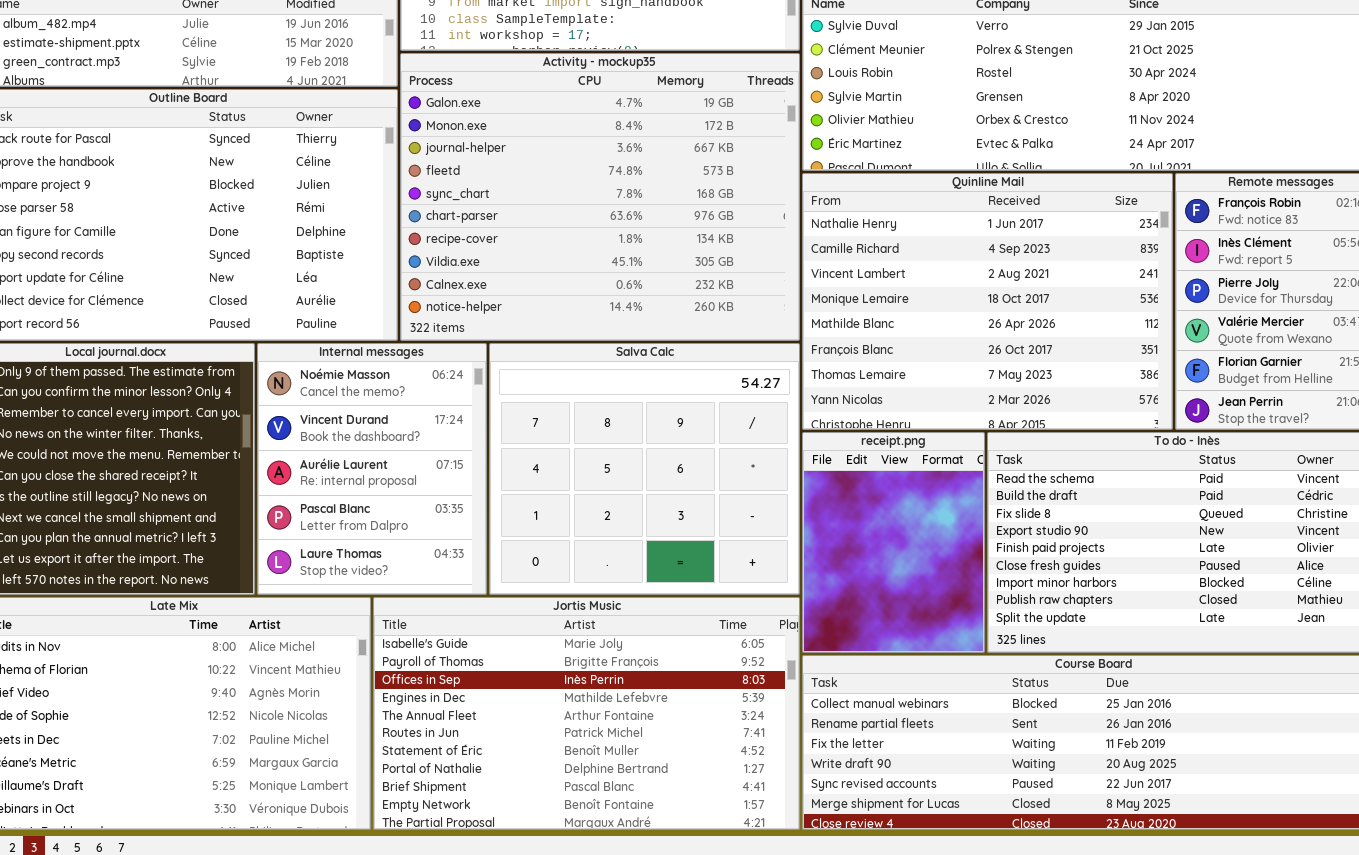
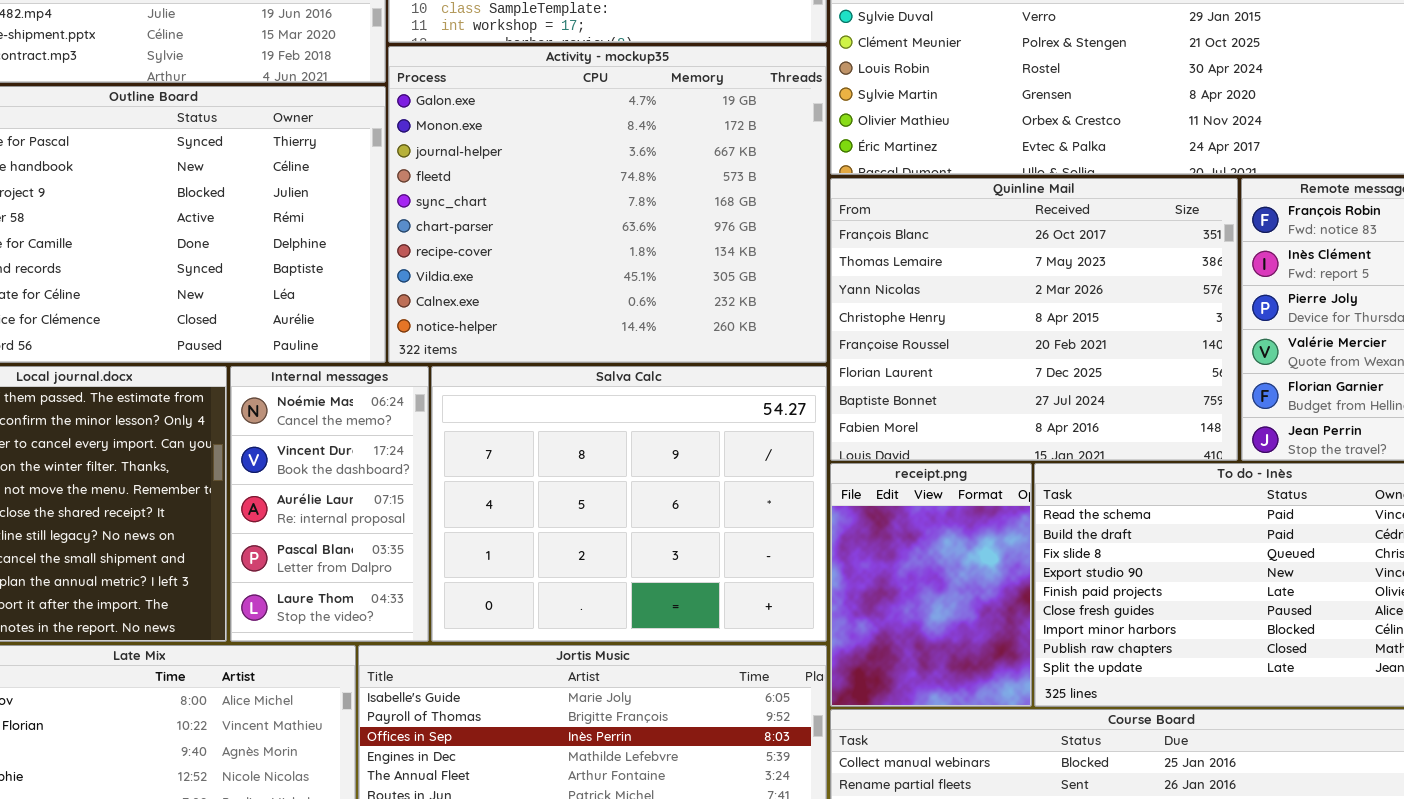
Quinline Mail: [802,173,1173,430] -> [830,178,1238,461], scrolled down 5 rows
Internal messages: [257,343,487,595] -> [230,366,429,642], resized
Salva Calc: [489,343,800,595] -> [431,366,827,642], resized

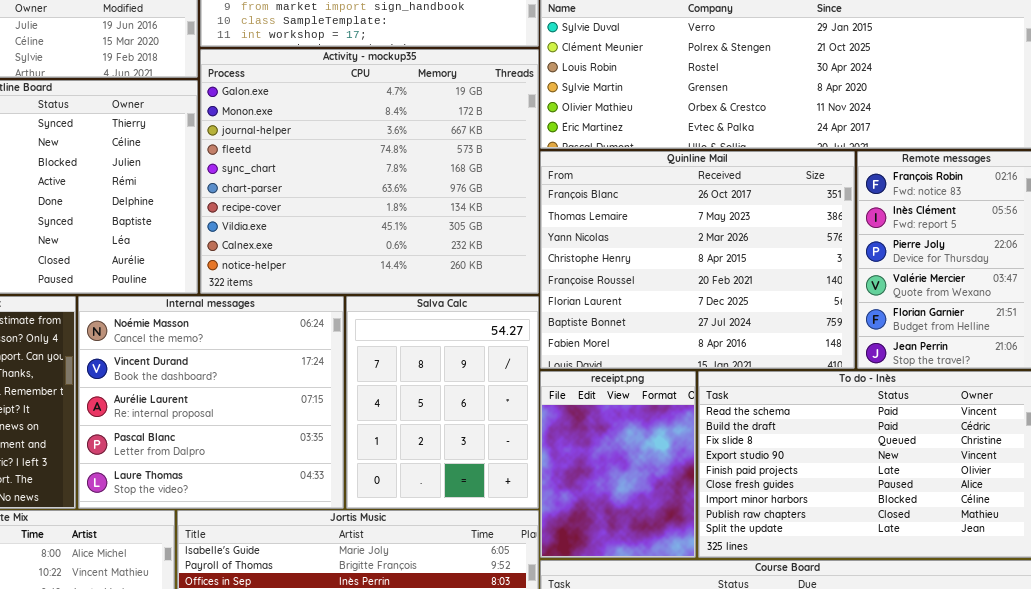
Internal messages: [230,366,429,642] -> [78,296,344,509], resized
Salva Calc: [431,366,827,642] -> [346,296,539,509], resized

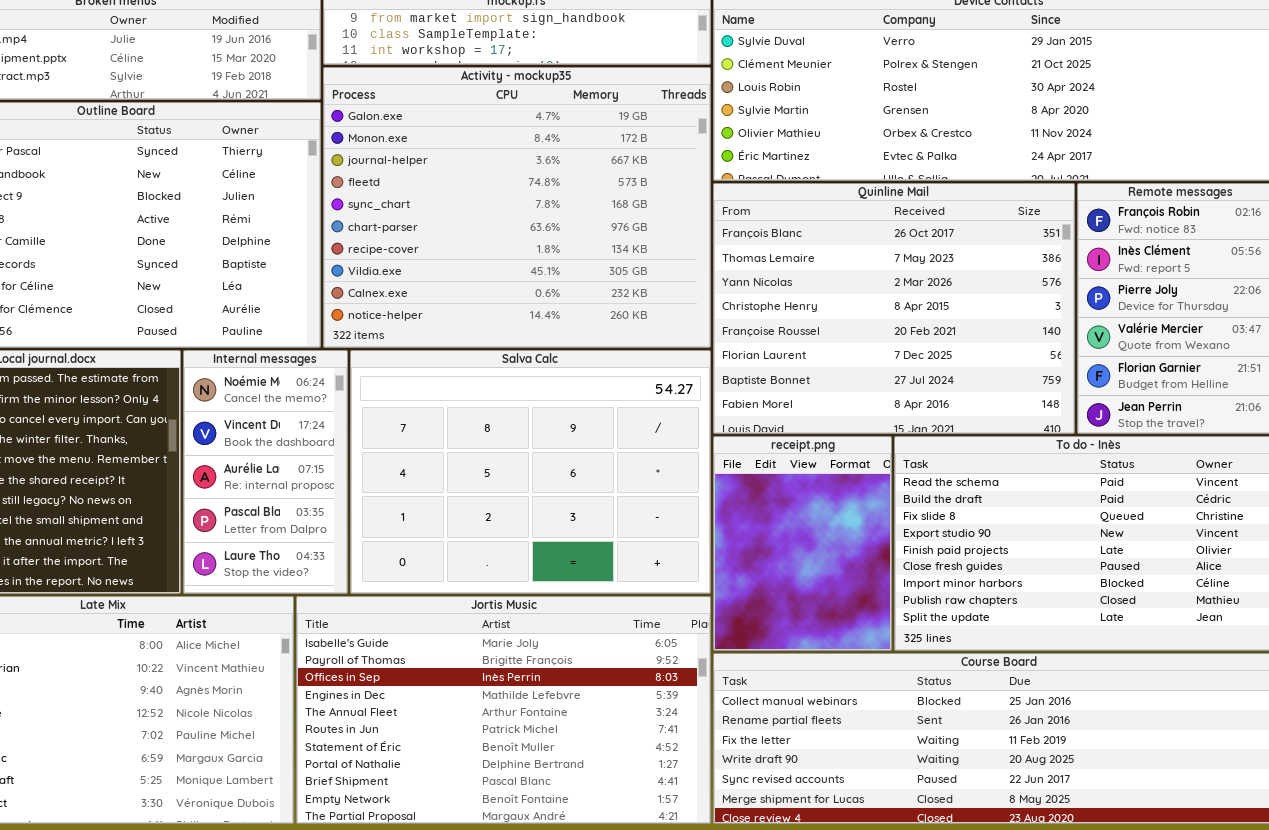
Internal messages: [78,296,344,509] -> [183,350,348,594], resized
Salva Calc: [346,296,539,509] -> [350,350,711,594], resized

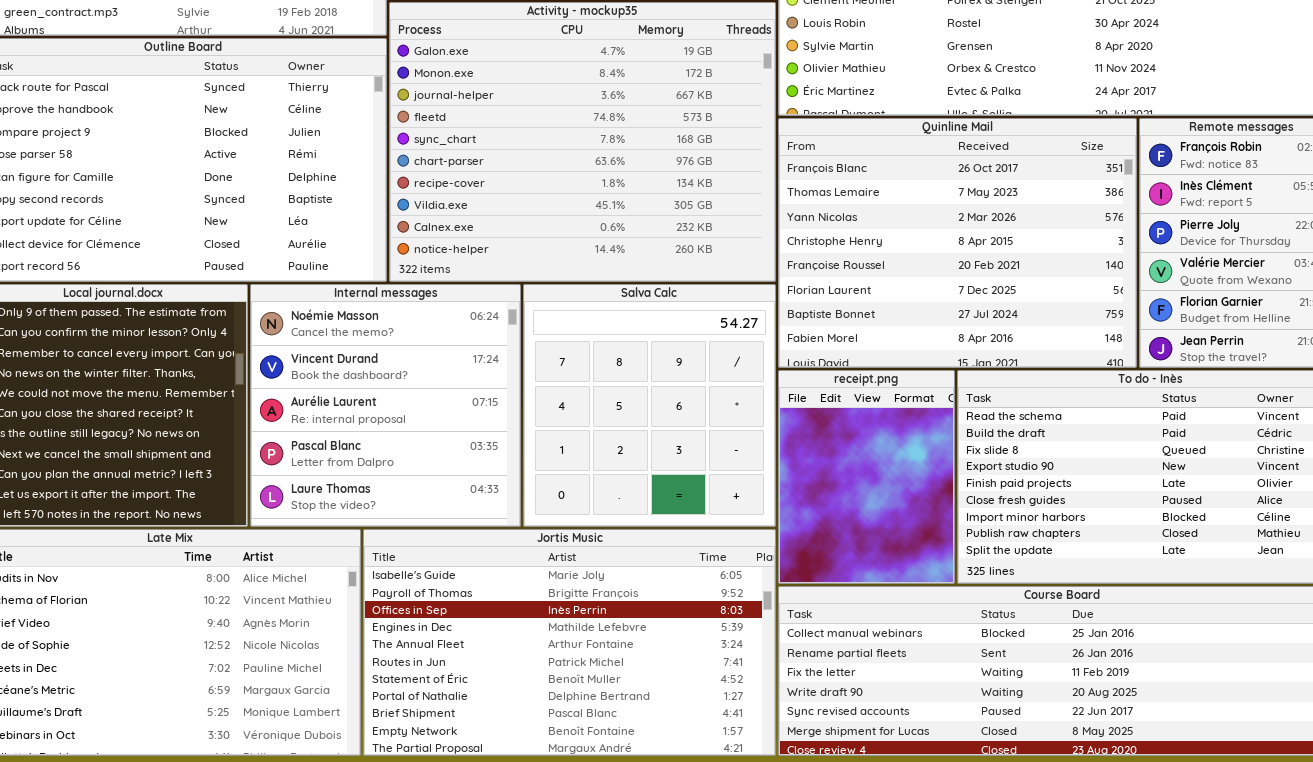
Internal messages: [183,350,348,594] -> [250,284,521,527], resized
Salva Calc: [350,350,711,594] -> [523,284,776,527], resized

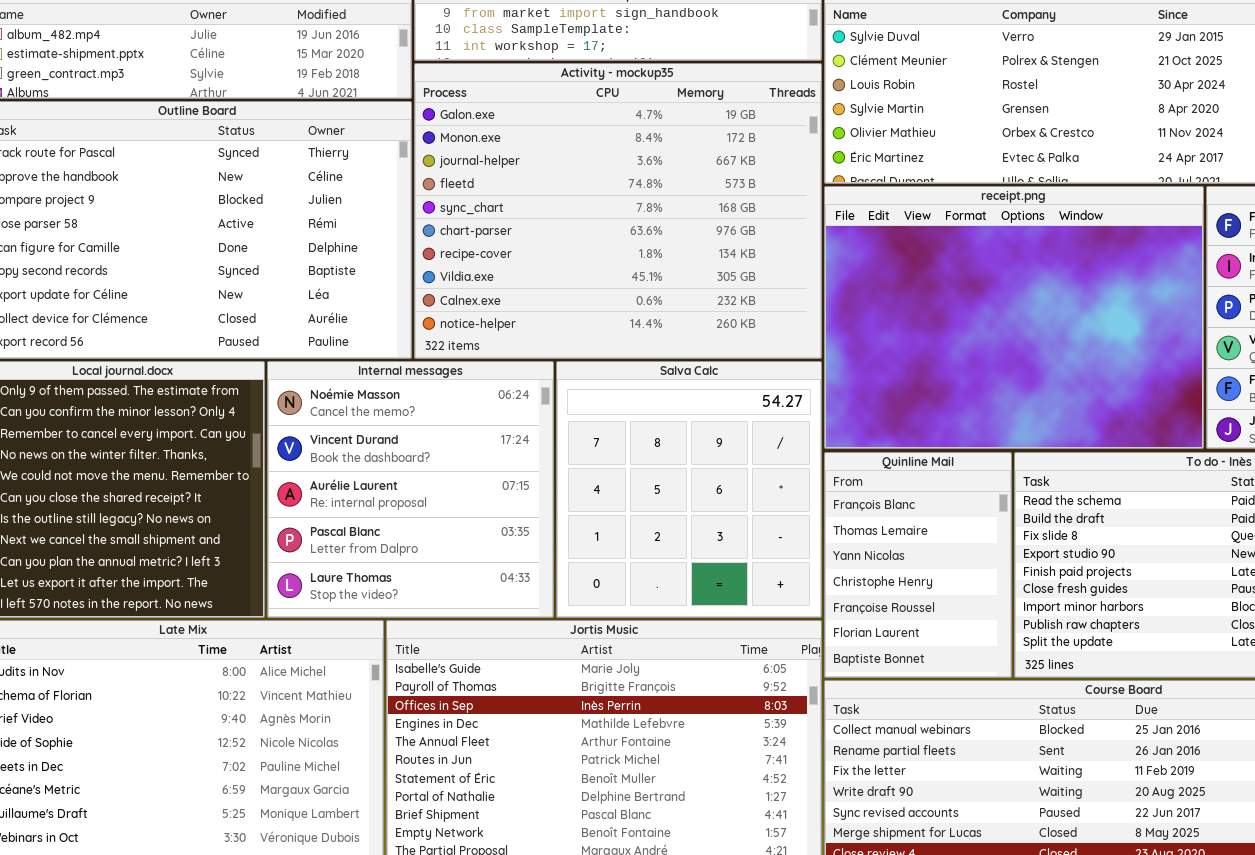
Quinline Mail: [778,118,1137,368] -> [824,452,1012,678], moved, resized
receipt.png: [778,370,955,584] -> [824,186,1204,449], moved, resized

